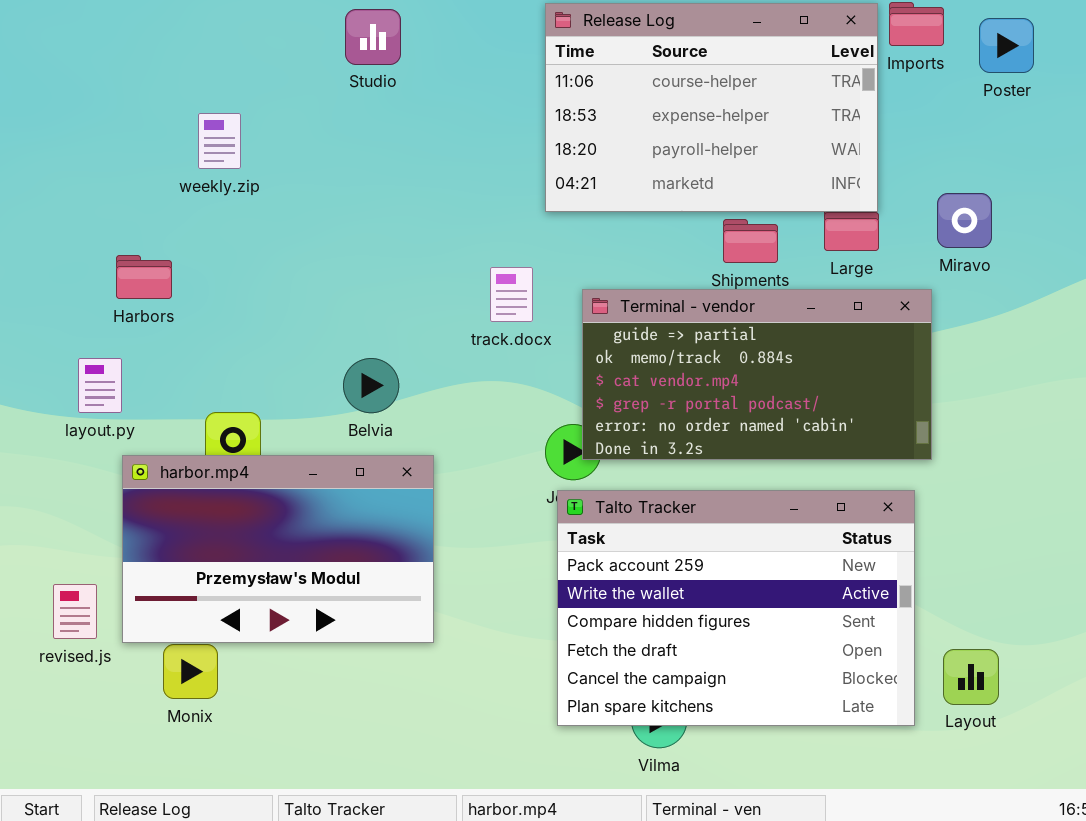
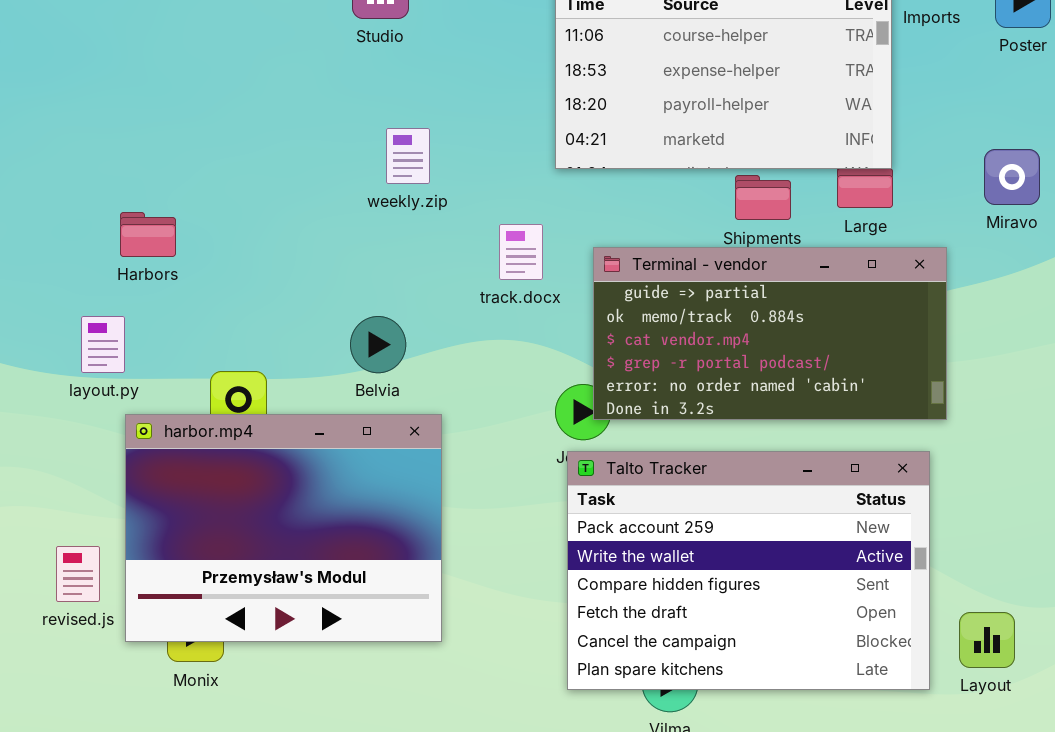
weekly.zip: [198,113,241,169] -> [386,128,430,184], moved
Miravo: [937,193,992,248] -> [984,149,1040,205], moved
harbor.mp4: [122,455,434,643] -> [125,414,442,642], resized

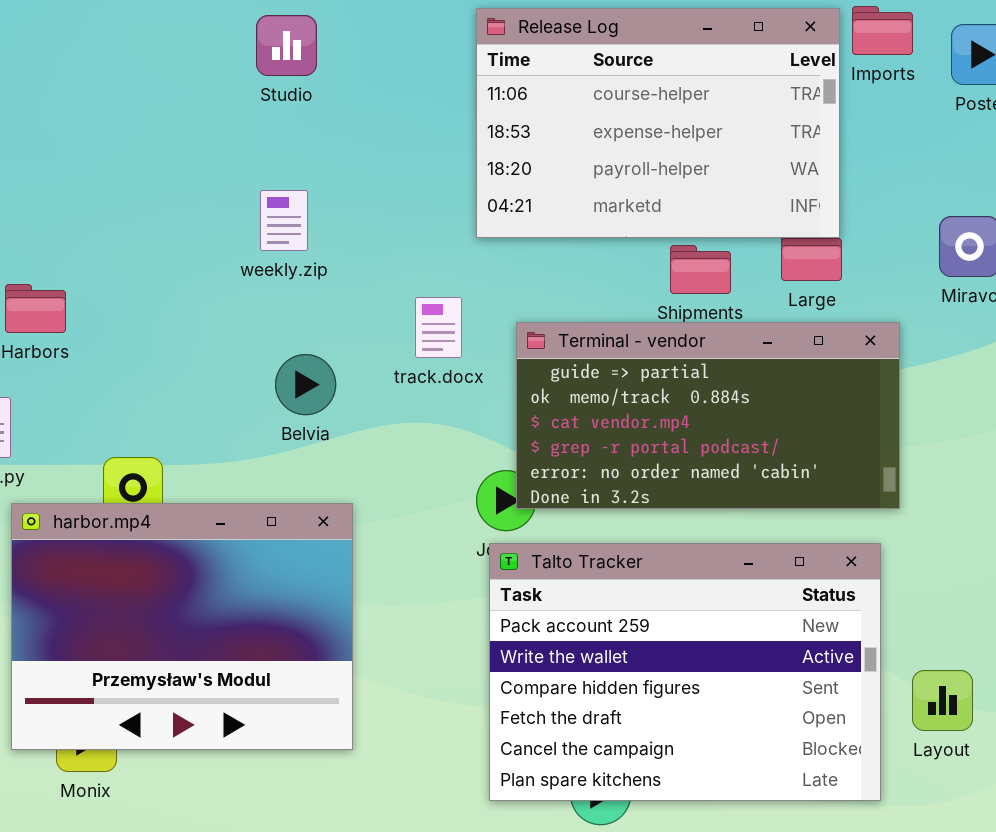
weekly.zip: [386,128,430,184] -> [260,190,308,251], moved
Belvia: [350,316,406,373] -> [275,354,336,415], moved
Layout: [959,612,1015,668] -> [912,670,973,731], moved

